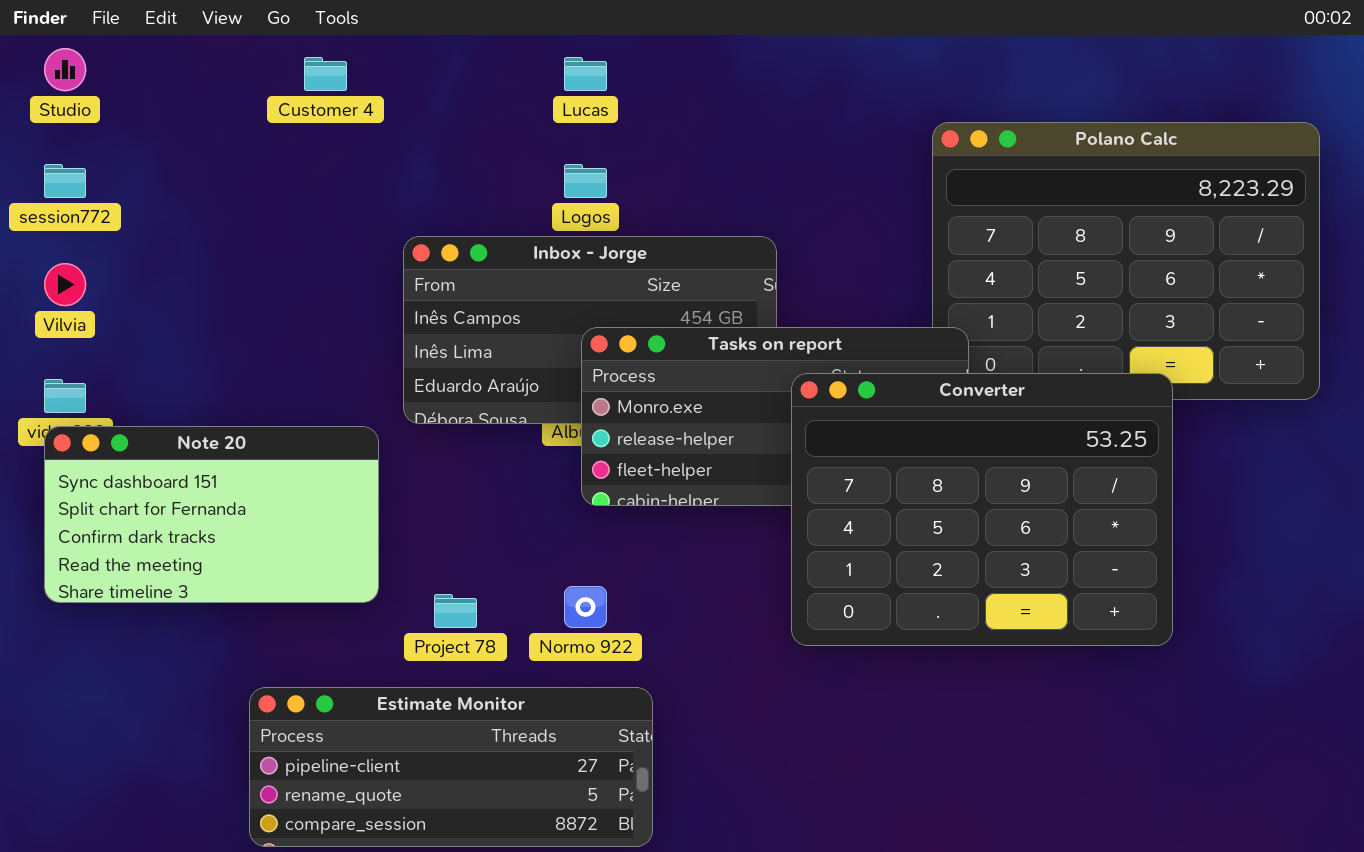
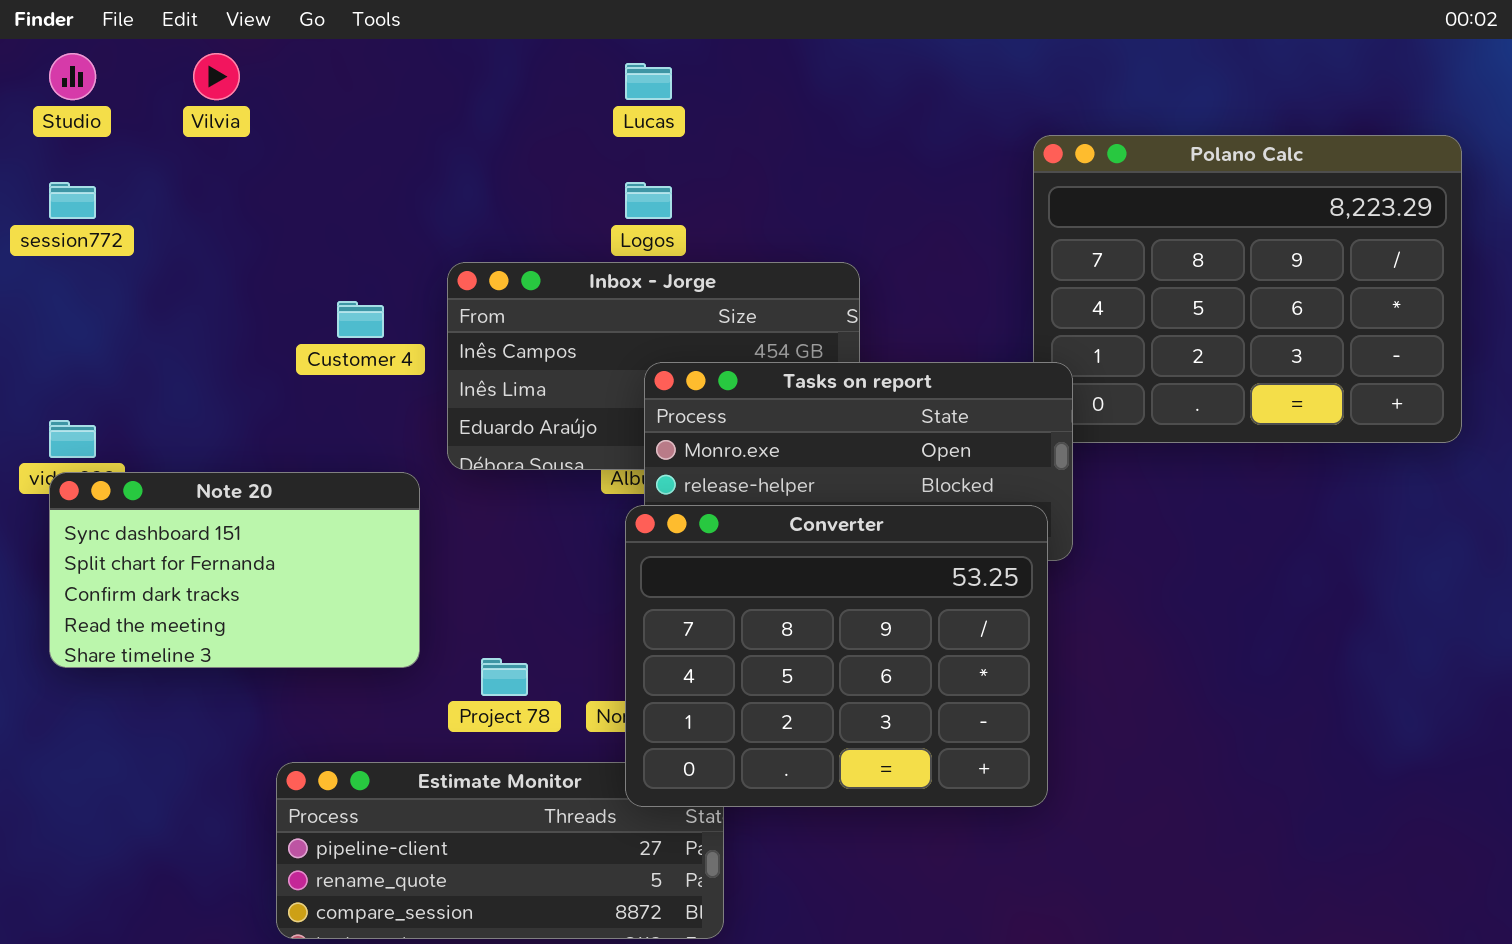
Customer 4: [304,57,347,91] -> [337,301,384,338], moved
Vilvia: [44,263,86,306] -> [193,53,240,100], moved
Converter: [791,373,1173,646] -> [625,505,1048,807], moved

